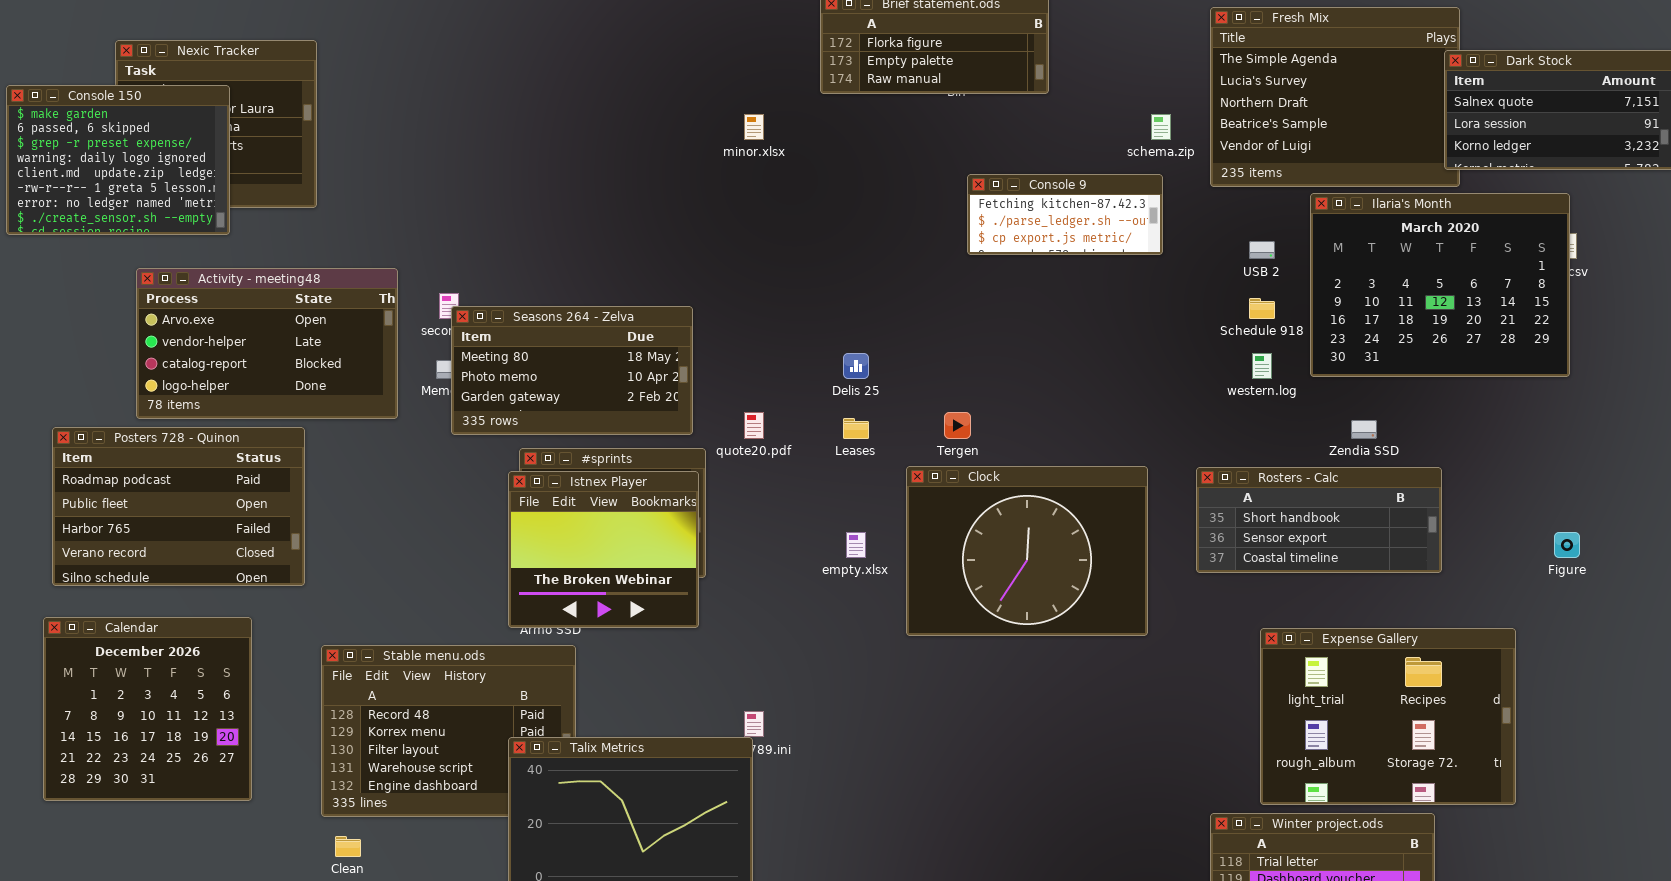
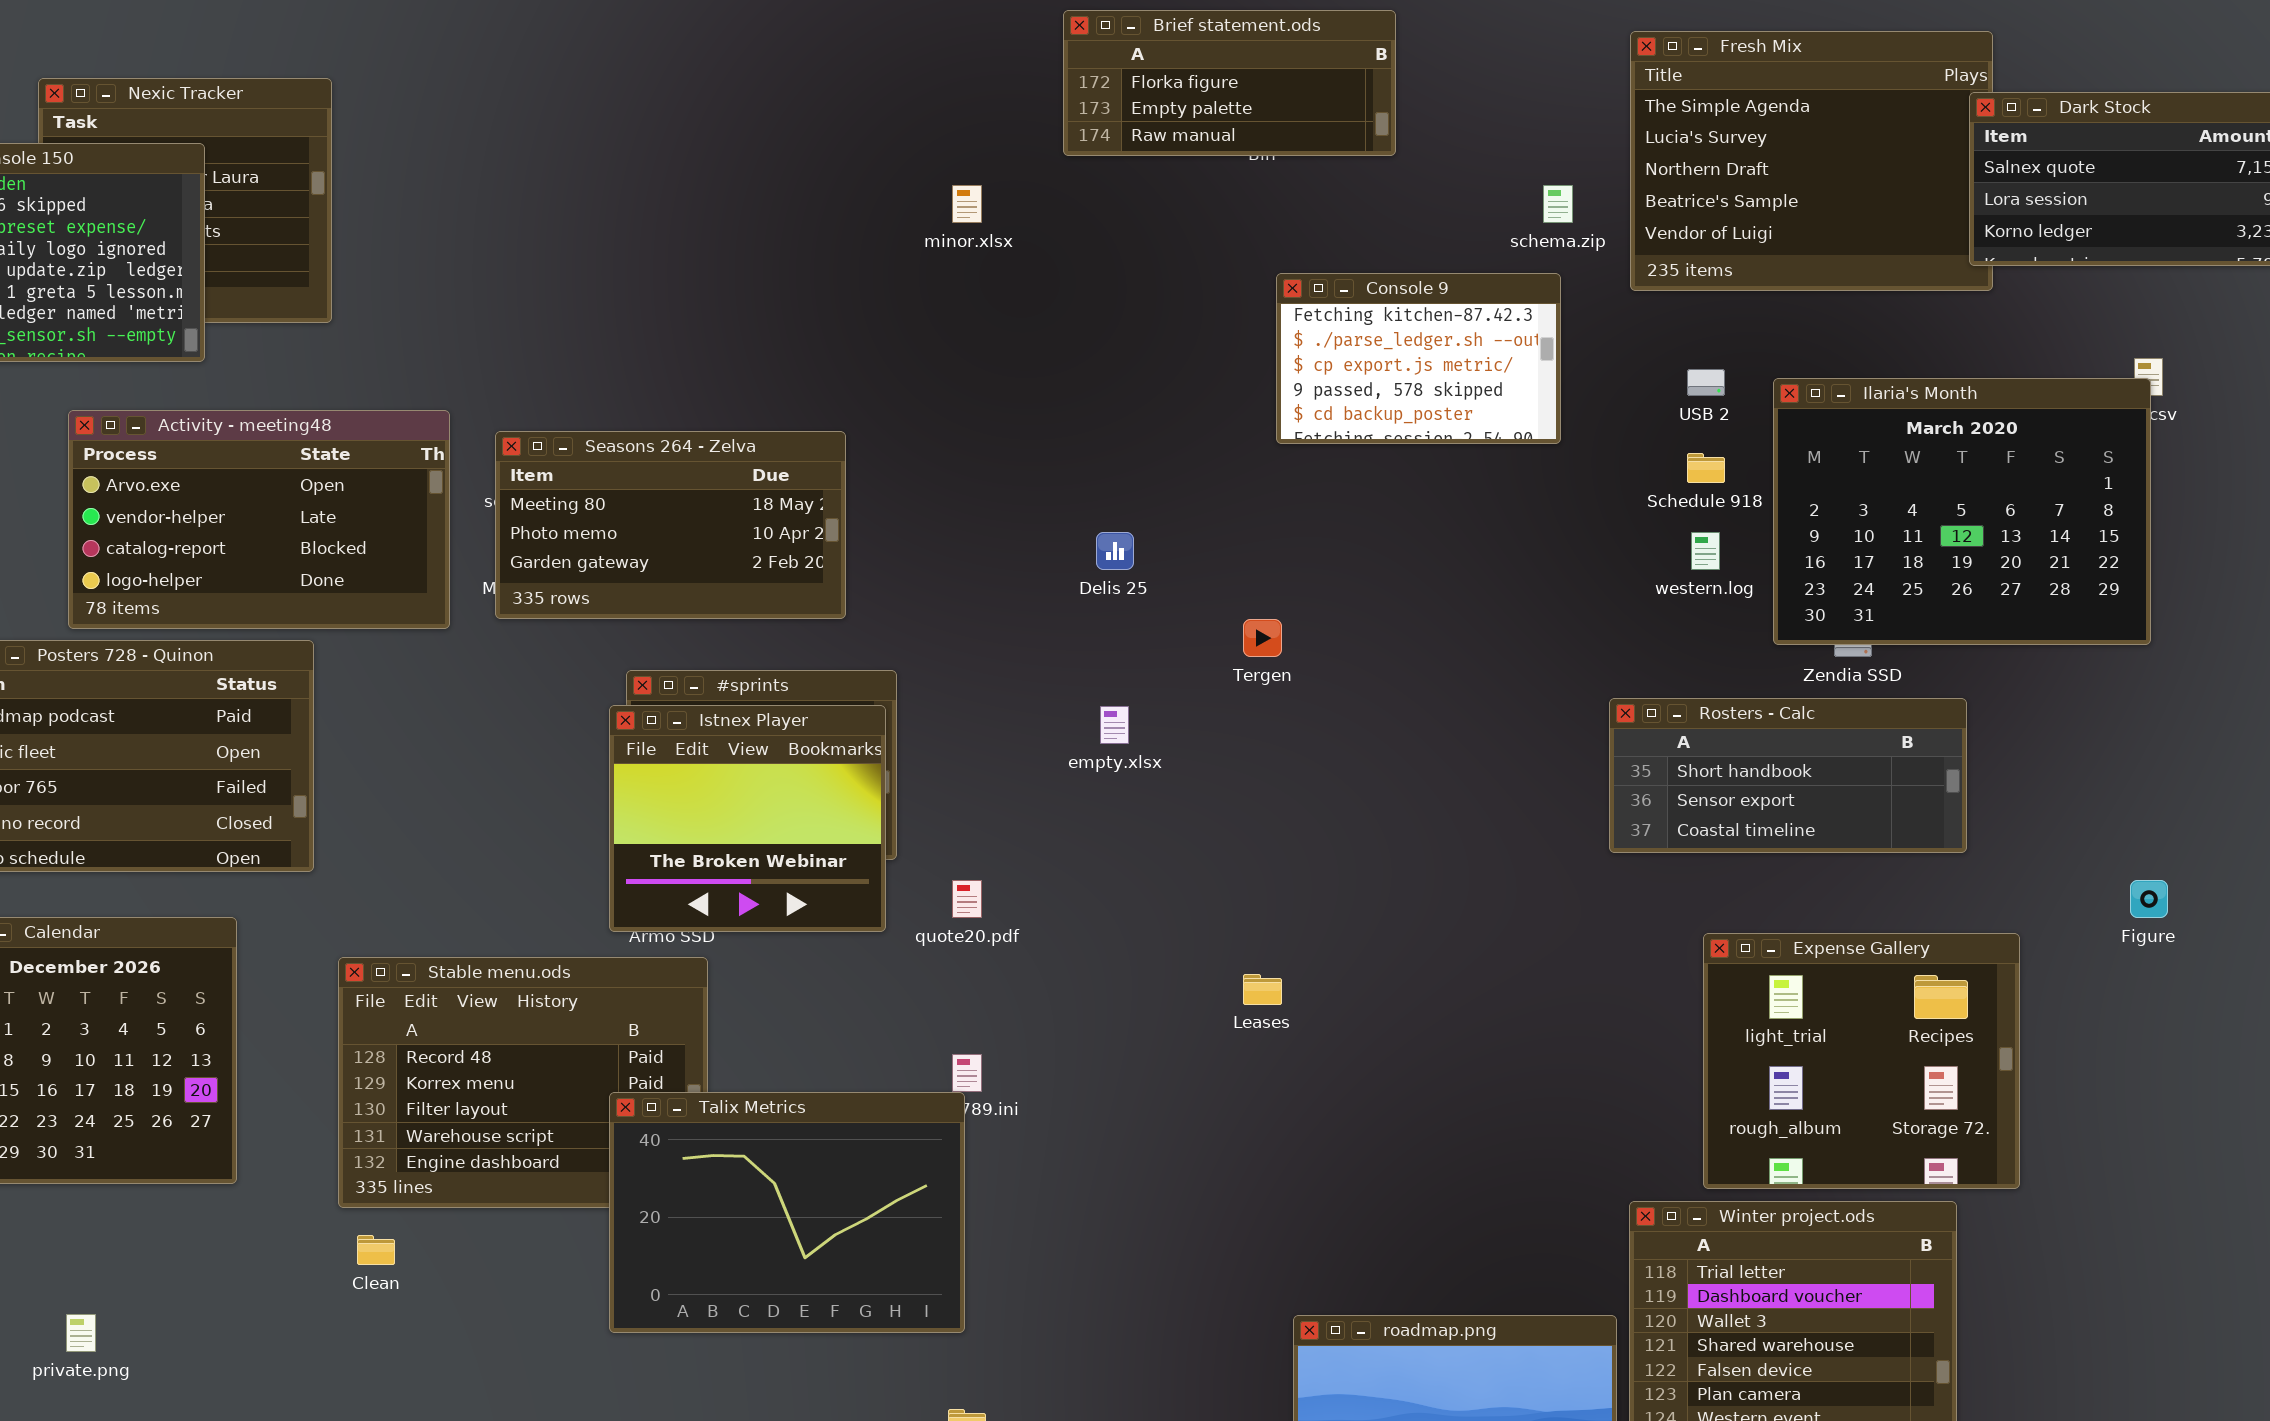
Console 9: [967,174,1163,255] -> [1276,273,1561,444], resized
Ilaria's Month: [1310,193,1570,377] -> [1773,378,2151,645], moved
Seasons 264 - Zelva: [451,306,693,435] -> [495,431,846,619], moved
quote20.pdf: [744,412,764,439] -> [952,880,982,918], moved
Leases: [843,418,869,439] -> [1243,974,1282,1005], moved
Clock: [906,466,1148,636] -> none, closed
empty.xlsx: [846,532,866,558] -> [1100,706,1129,744], moved
Figure: [1554,532,1580,558] -> [2130,880,2168,918], moved
Expense Gallery: [1260,628,1516,805] -> [1703,933,2020,1189], resized

